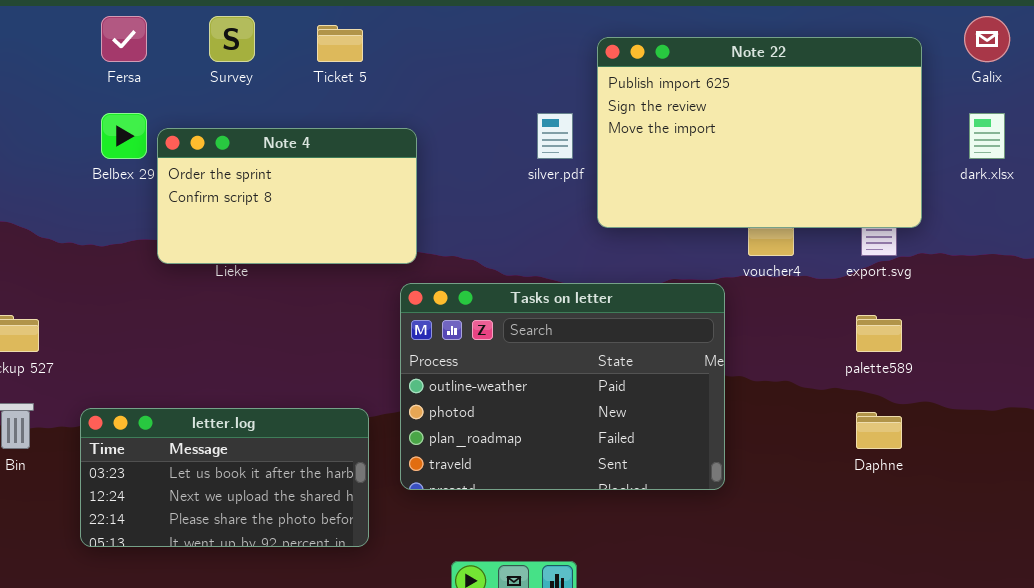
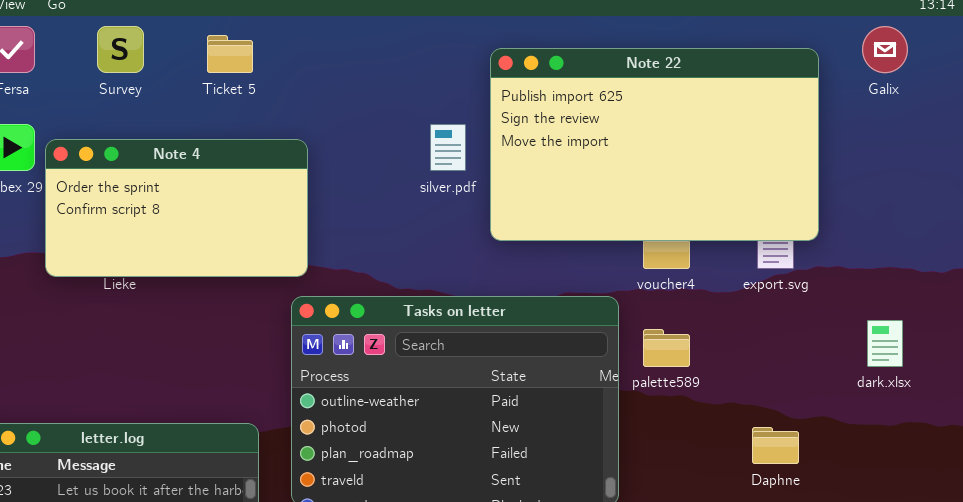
dark.xlsx: [969,113,1005,159] -> [867,320,903,367], moved
palette589: [856,315,902,352] -> [643,329,690,367], moved

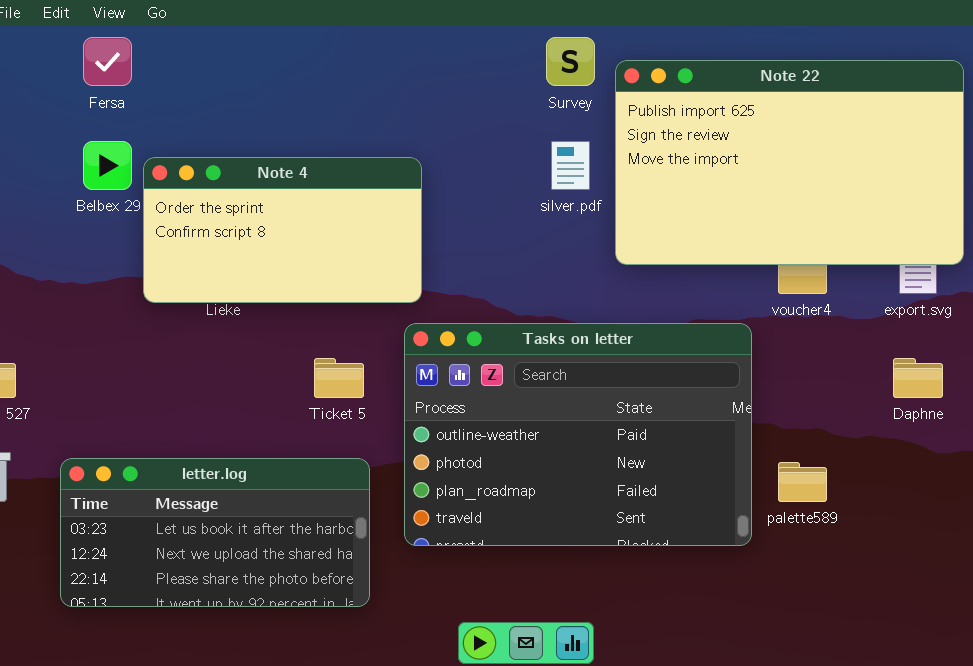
Survey: [97,26,144,73] -> [546,37,595,86], moved
Ticket 5: [207,35,253,73] -> [314,358,364,398], moved
palette589: [643,329,690,367] -> [778,462,827,502], moved
Daphne: [752,427,799,464] -> [893,358,943,398], moved

